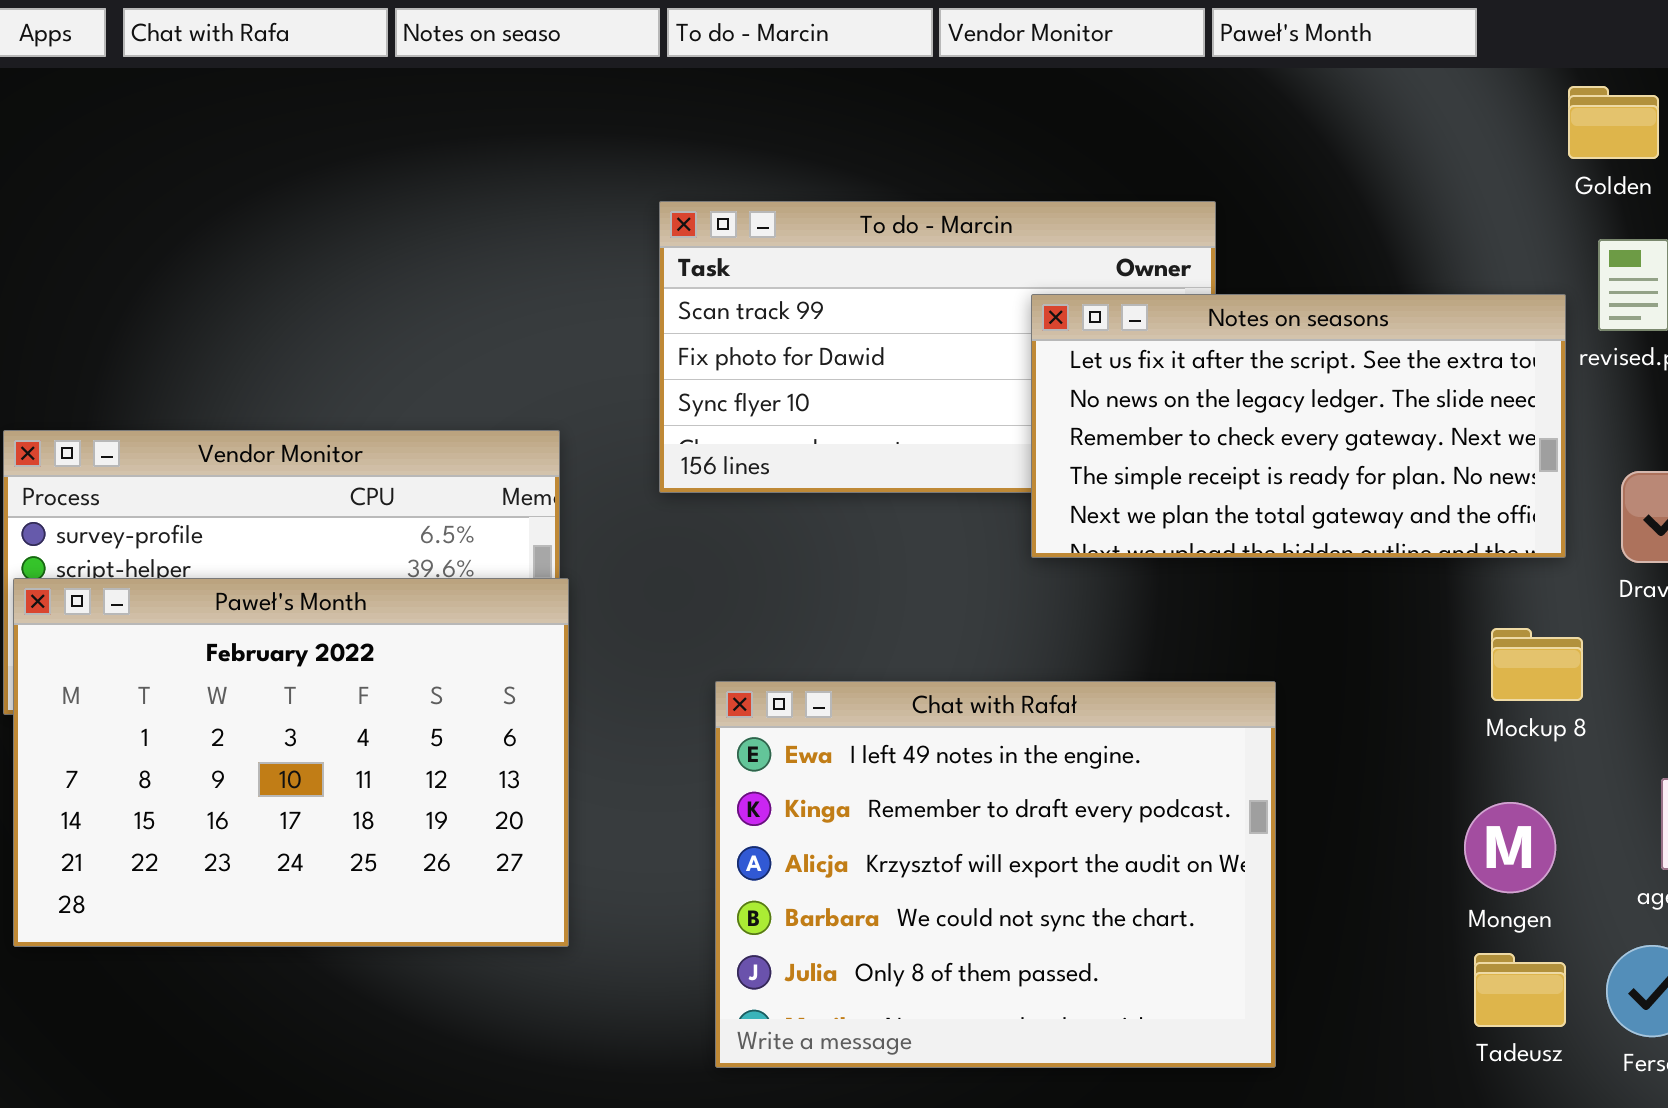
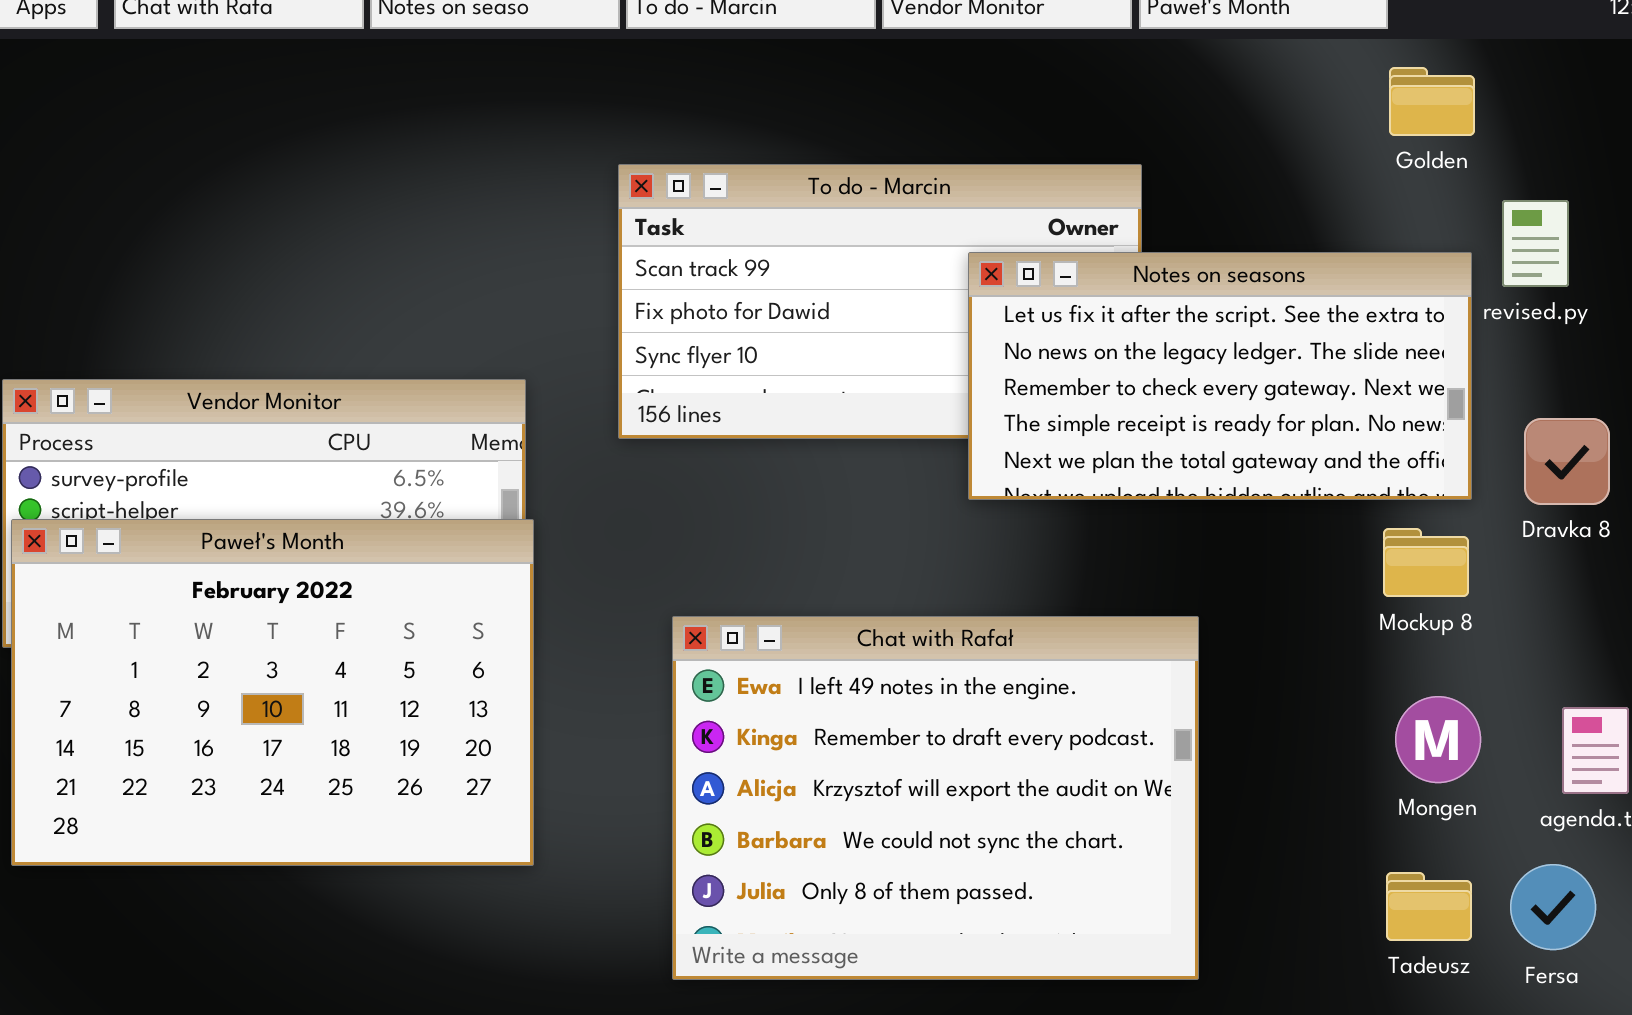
Golden: [1568,86,1659,159] -> [1389,67,1475,136], moved
Mockup 8: [1491,628,1583,701] -> [1383,528,1469,597], moved
Mongen: [1464,802,1556,893] -> [1395,696,1481,783], moved

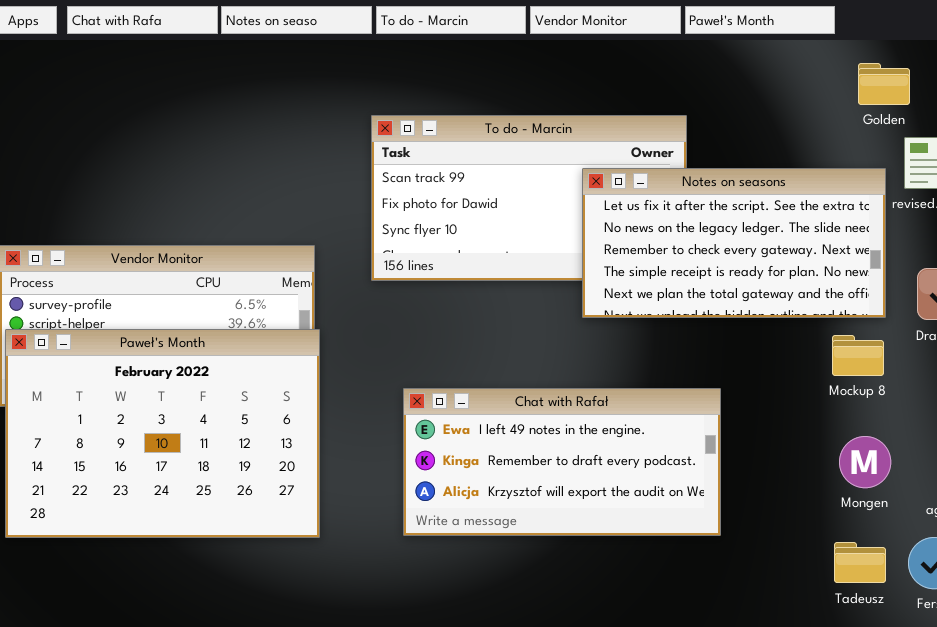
Golden: [1389,67,1475,136] -> [858,63,910,105], moved
Chat with Rafał: [672,616,1199,980] -> [403,388,721,536], resized

